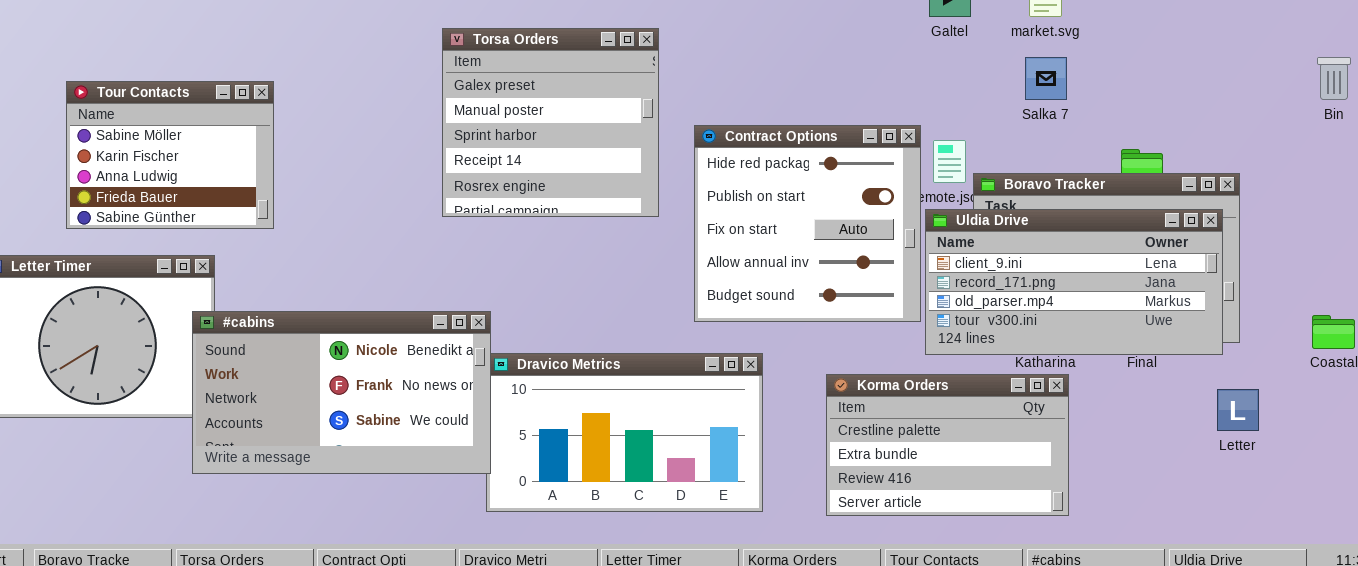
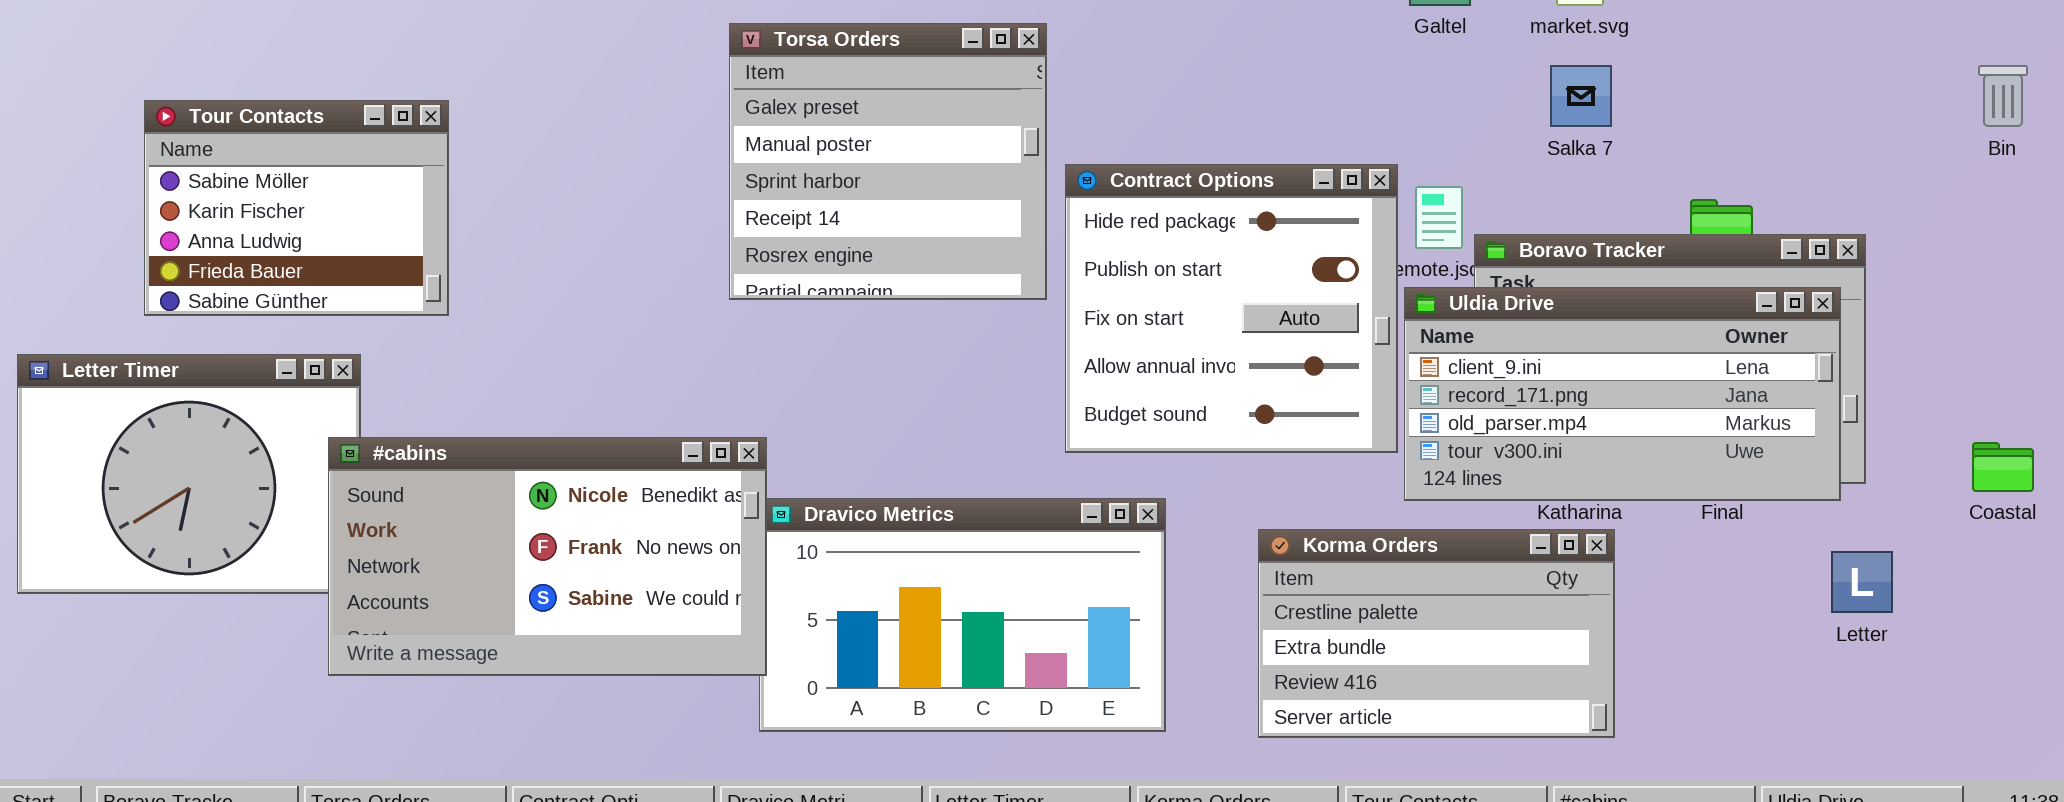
Torsa Orders: [442,28,659,217] -> [729,23,1047,300], moved

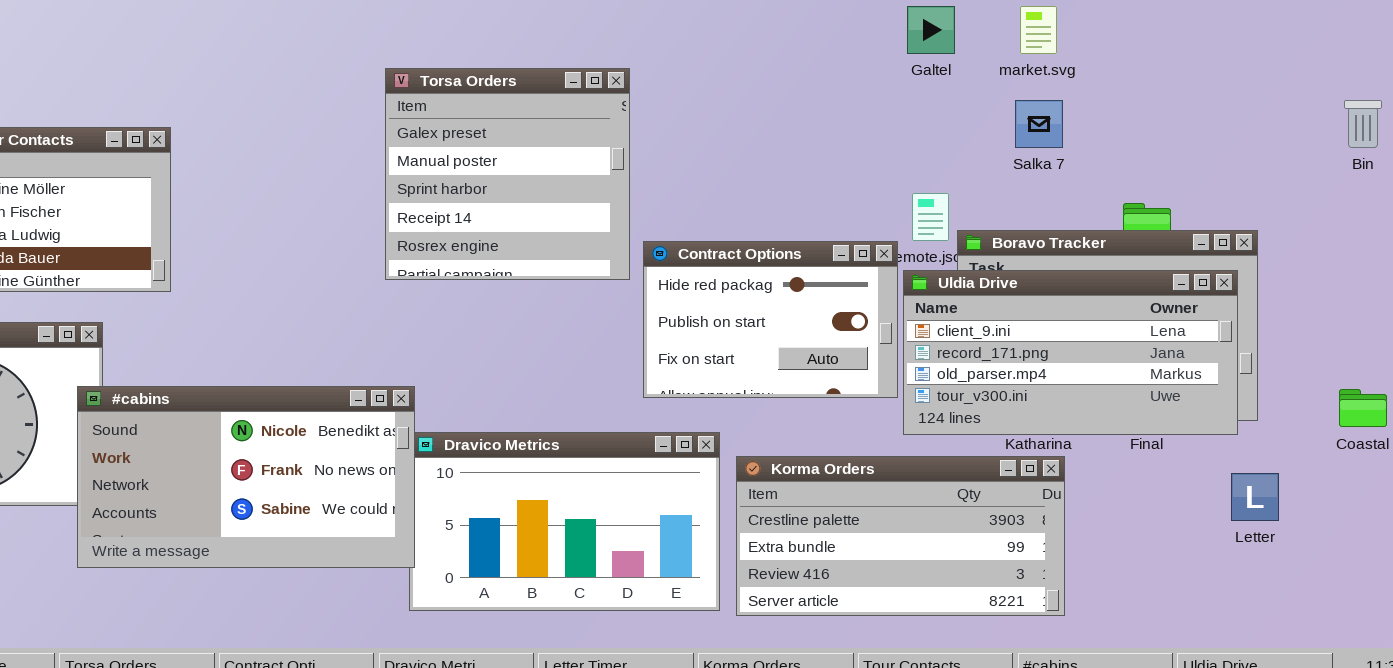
Contract Options: [1065,164,1398,453] -> [643,241,898,398], resized
Korma Orders: [1258,529,1615,738] -> [736,456,1065,616], resized

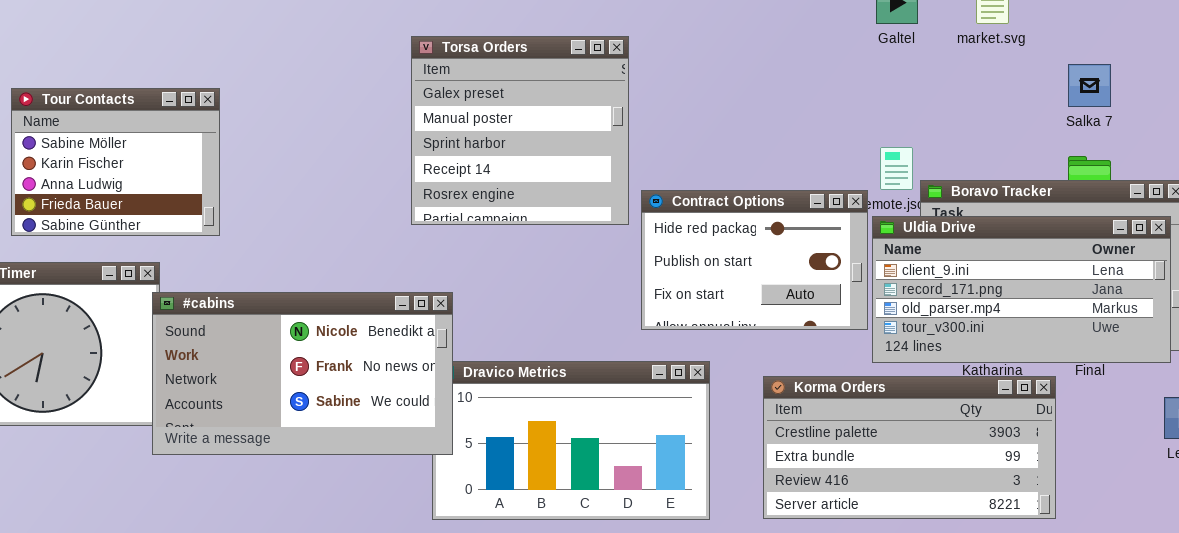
Salka 7: [1015,100,1063,148] -> [1068,64,1111,107], moved
#cabins: [77,386,415,568] -> [152,292,453,455], moved
Korma Orders: [736,456,1065,616] -> [763,376,1056,519], moved

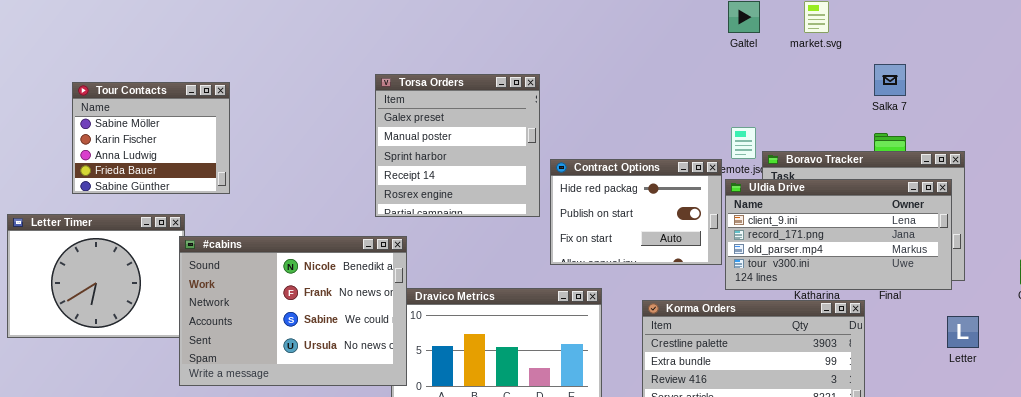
Torsa Orders: [411,36,629,225] -> [375,74,540,217], moved
#cabins: [152,292,453,455] -> [179,236,407,386], resized

